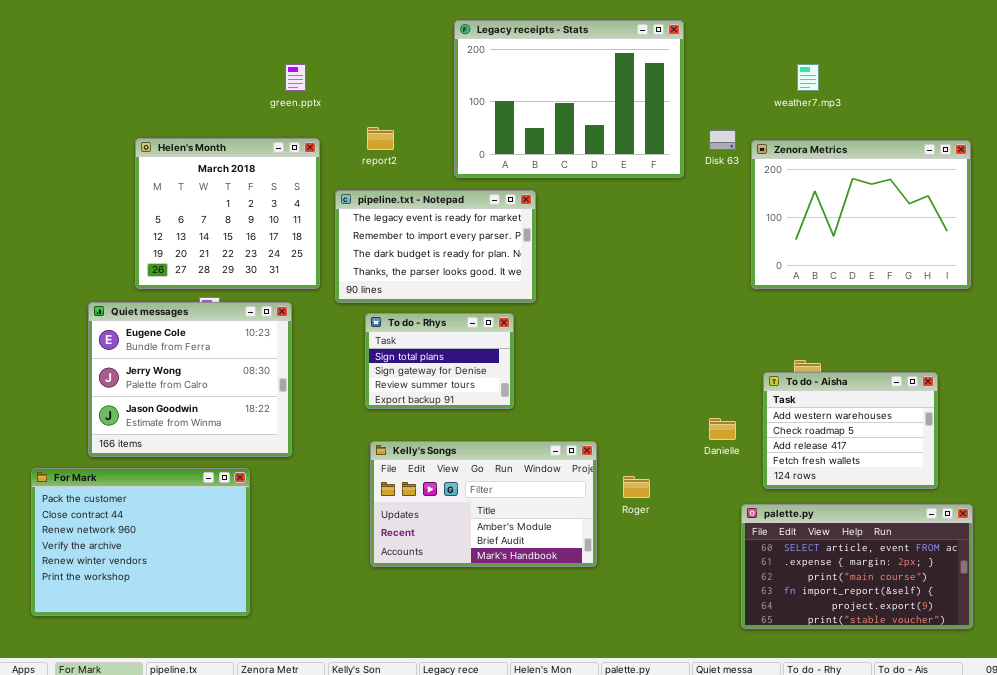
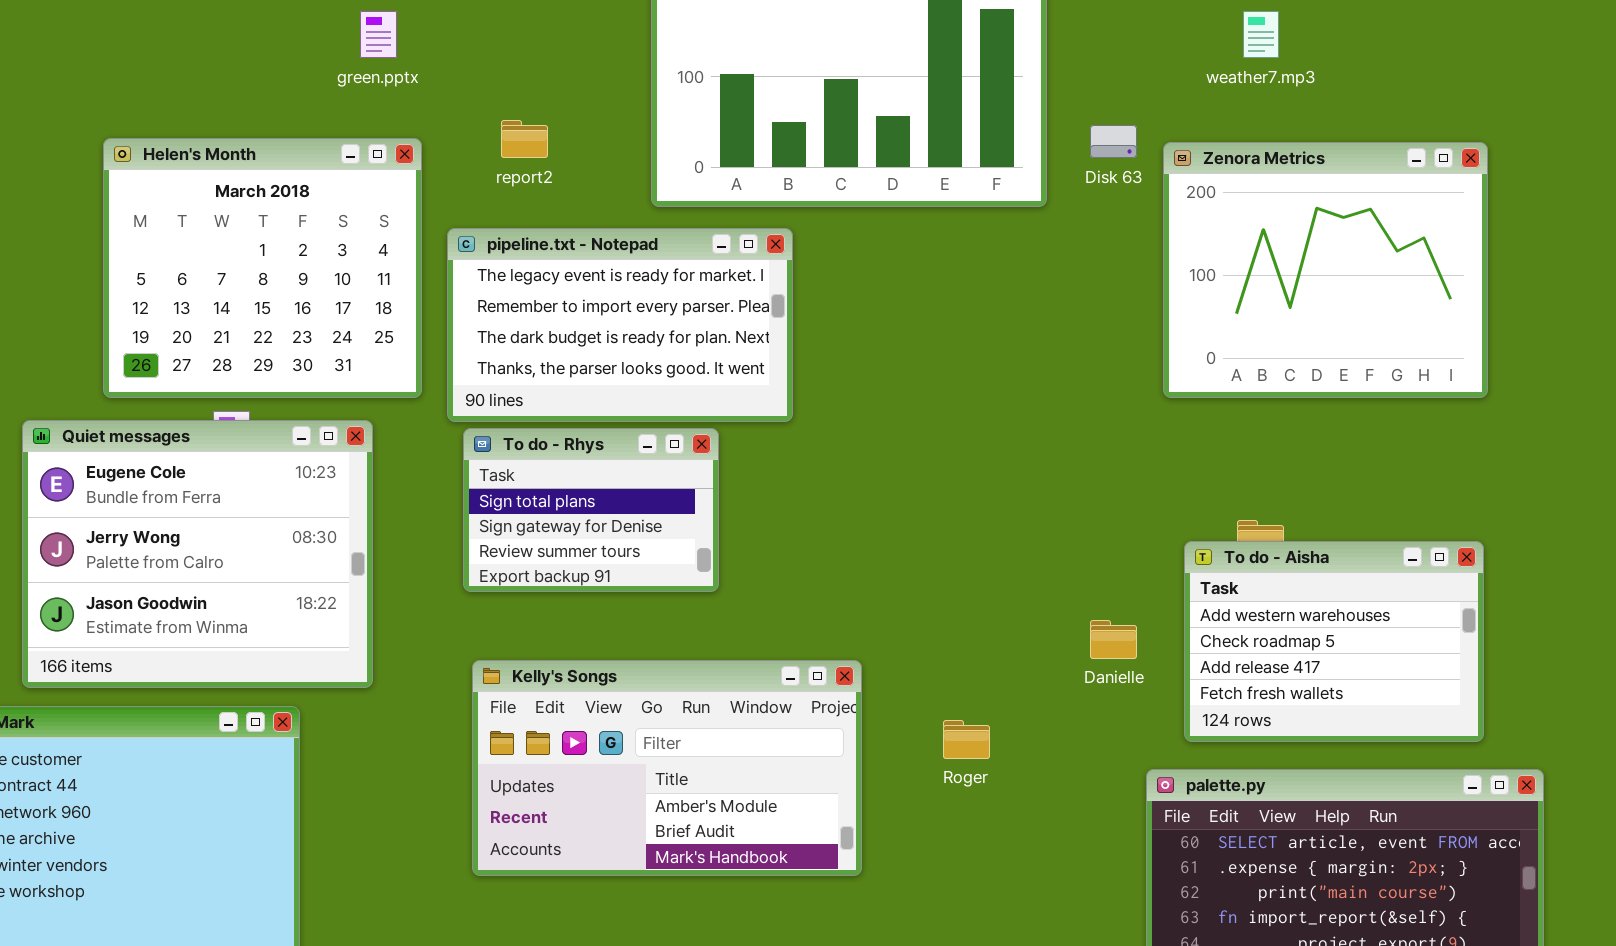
Zenora Metrics: [751,140,971,289] -> [1163,142,1488,398], resized
To do - Rhys: [365,313,514,409] -> [463,428,719,592], moved
Kelly's Songs: [370,441,597,567] -> [472,660,862,876], moved

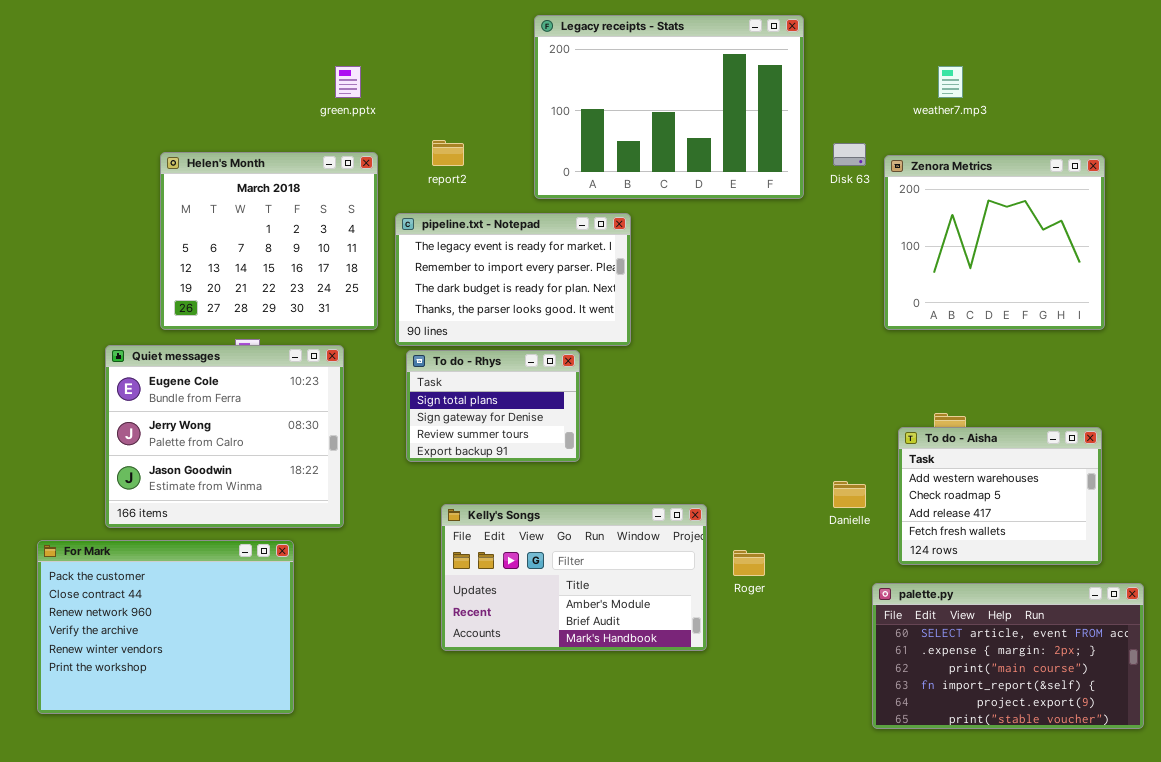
Kelly's Songs: [472,660,862,876] -> [441,504,707,651], moved

